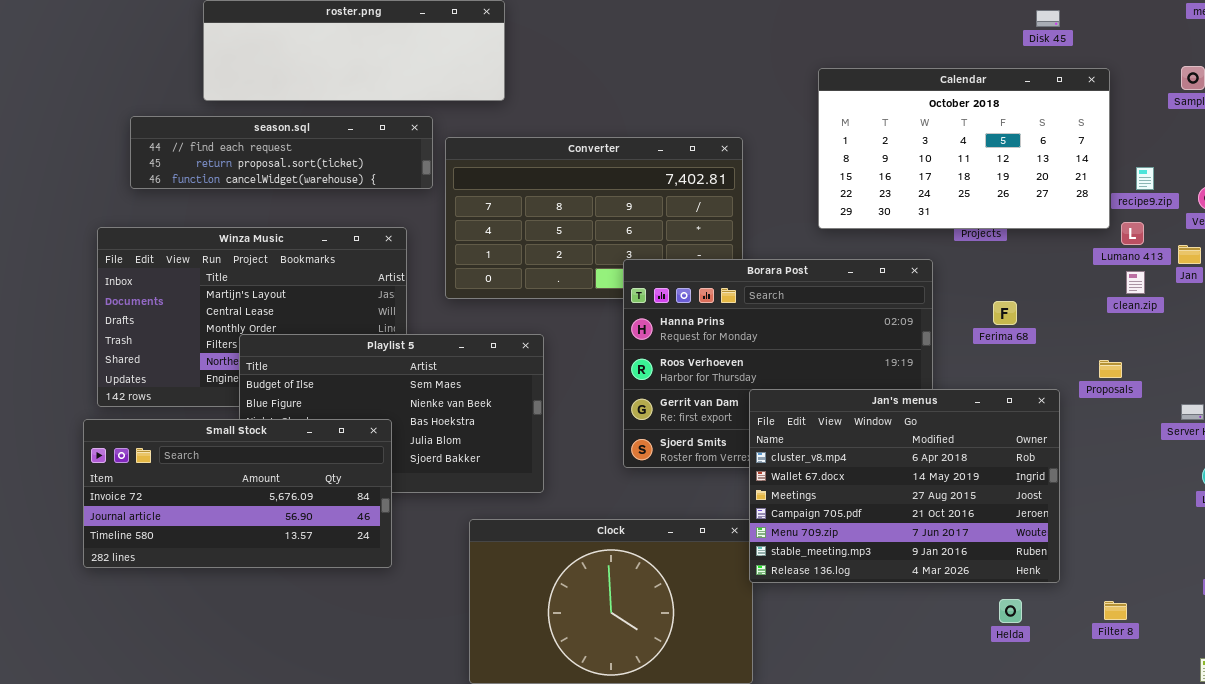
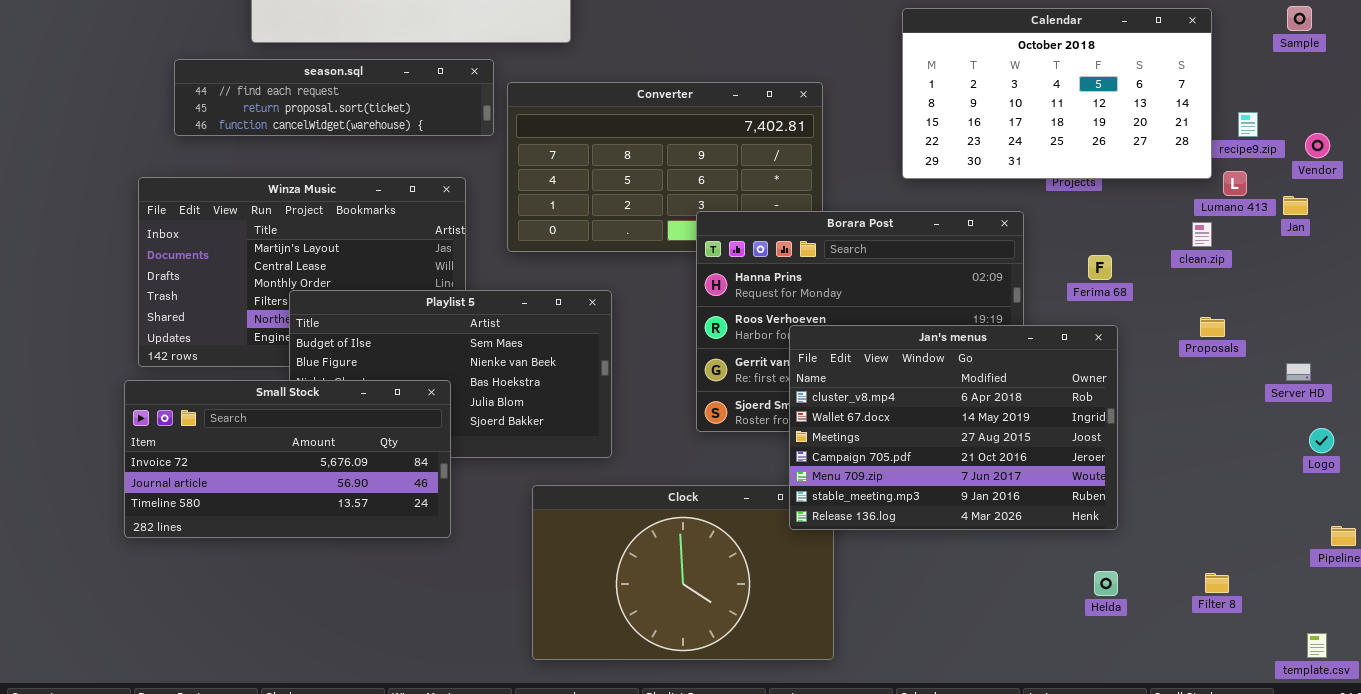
clean.zip: [1126,271,1145,294] -> [1192,222,1212,247], moved
Jan's menus: [749,389,1060,583] -> [789,325,1118,530], moved

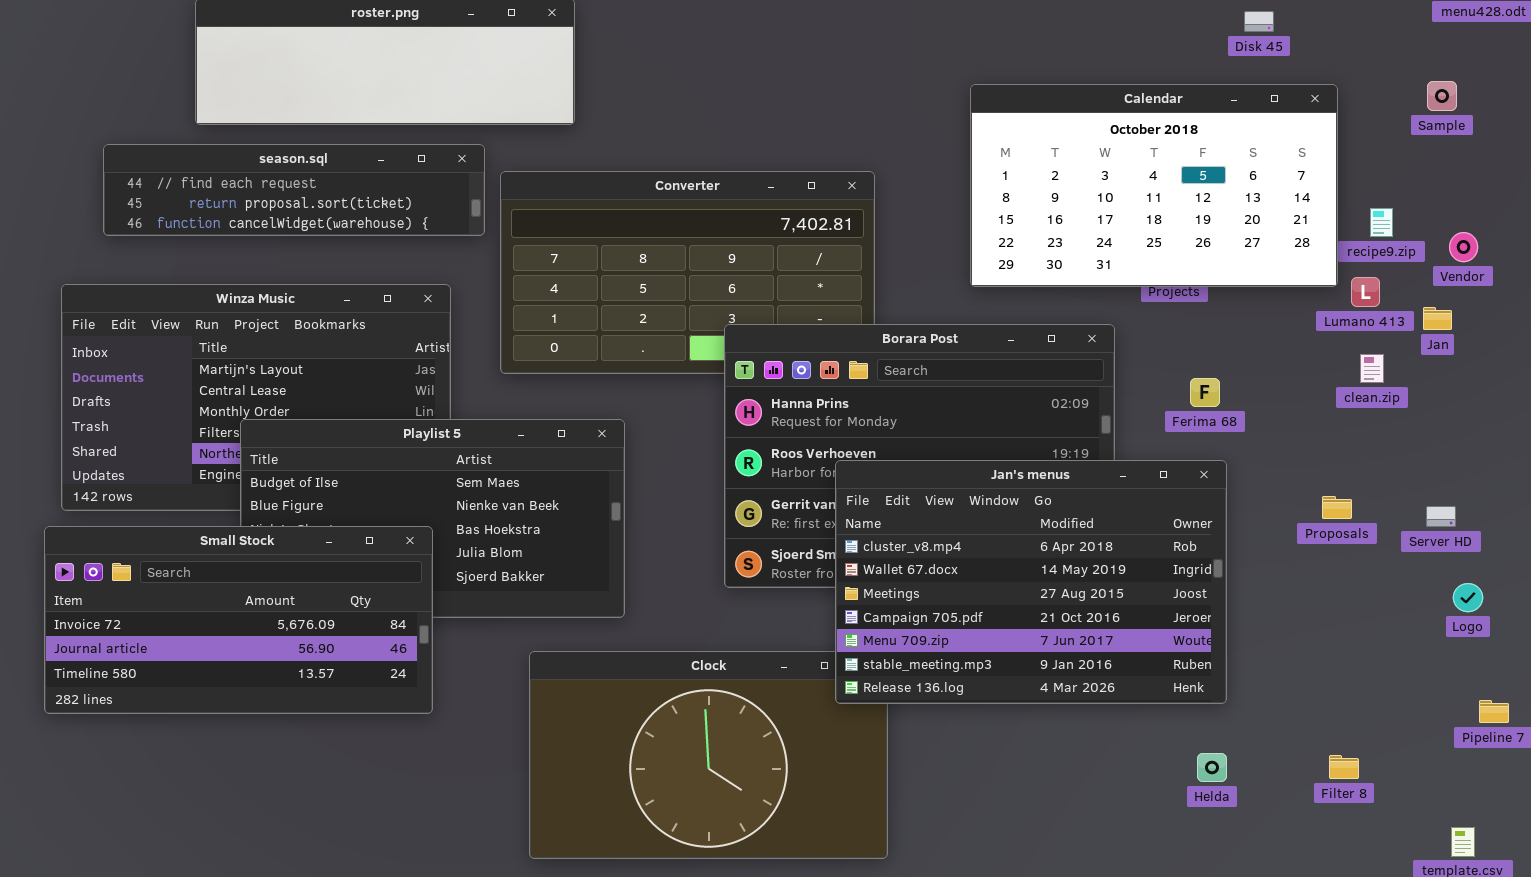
clean.zip: [1192,222,1212,247] -> [1360,354,1384,383], moved
Proposals: [1200,317,1225,337] -> [1322,496,1352,519], moved

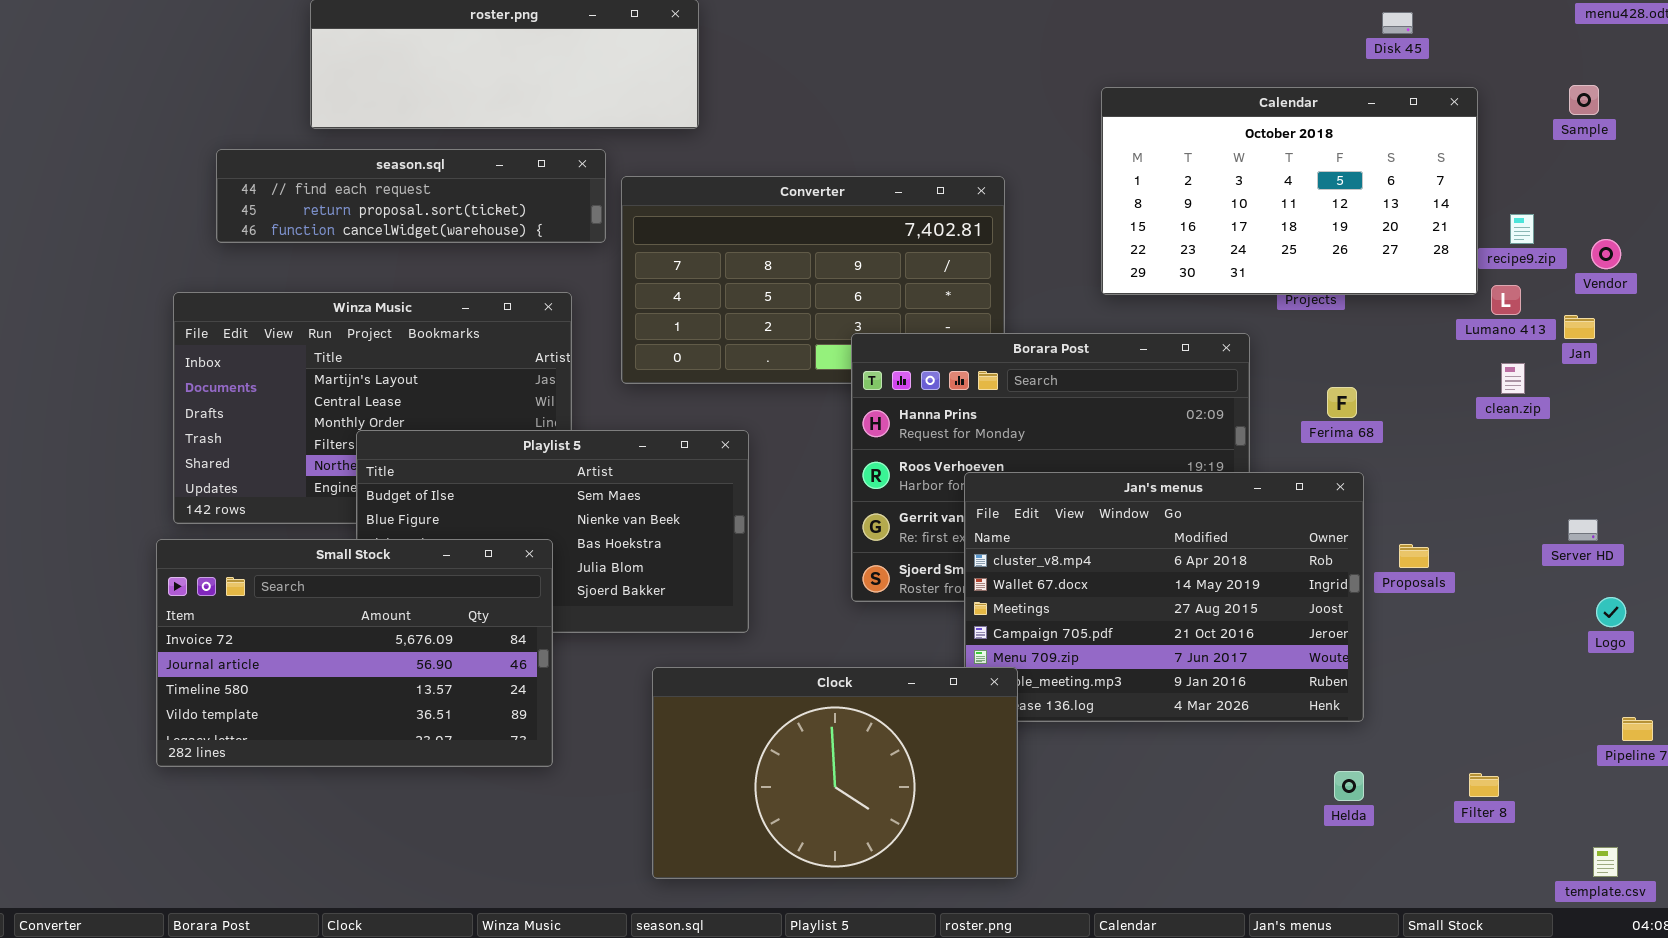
Proposals: [1322,496,1352,519] -> [1399,544,1429,568], moved
Small Stock: [44,526,433,714] -> [156,539,553,767], resized
Clock: [529,651,888,859] -> [652,667,1018,879], raised

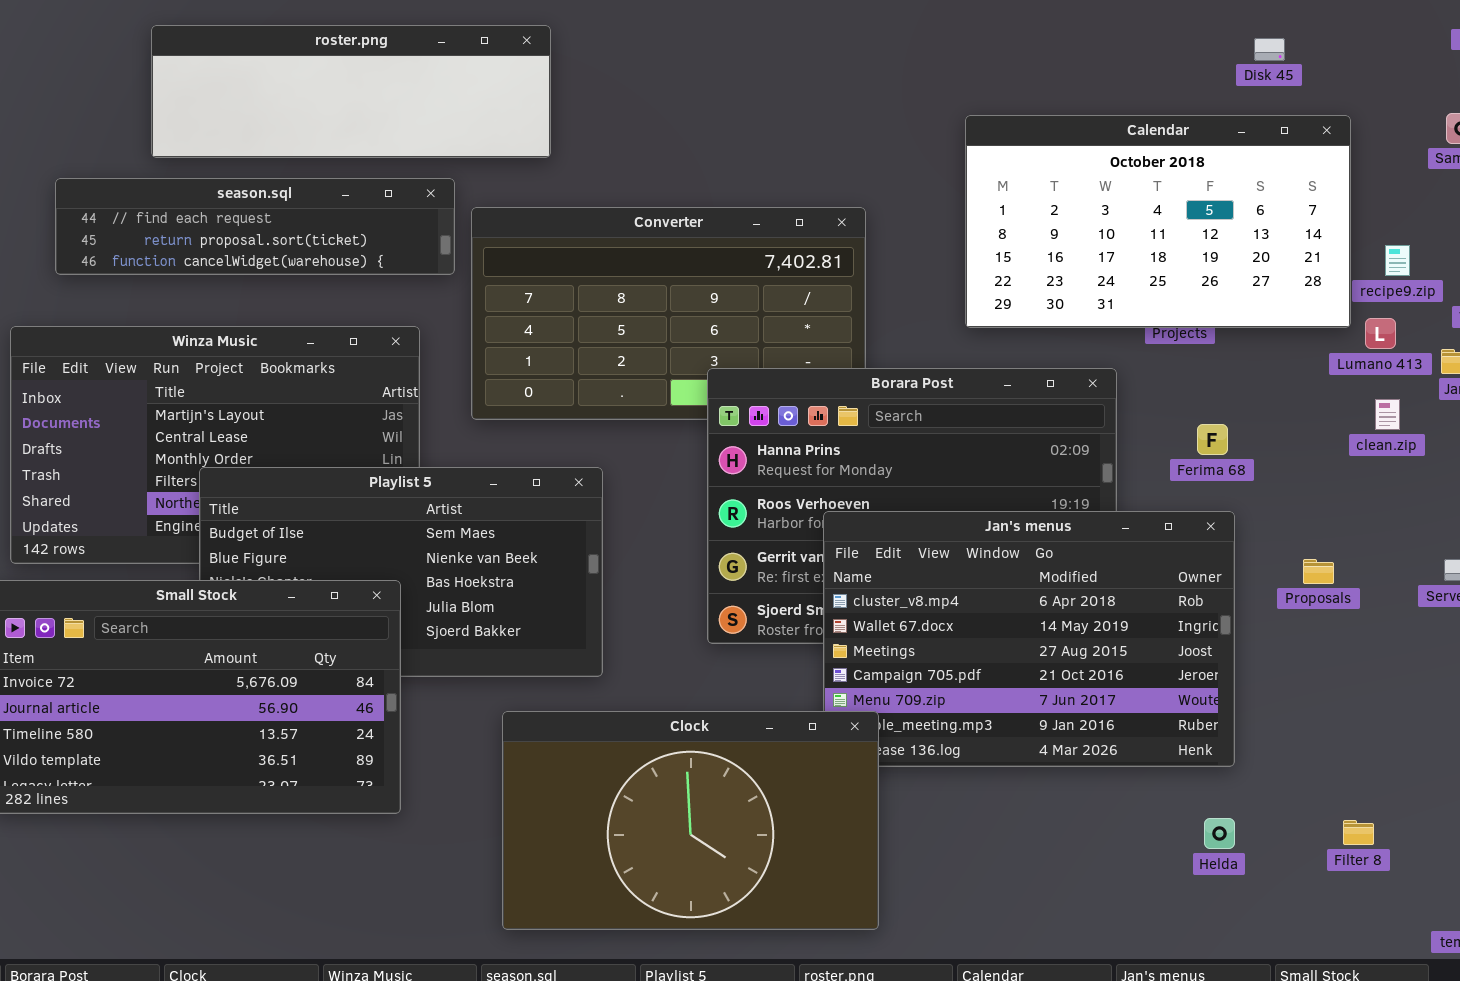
Proposals: [1399,544,1429,568] -> [1303,559,1334,584], moved

